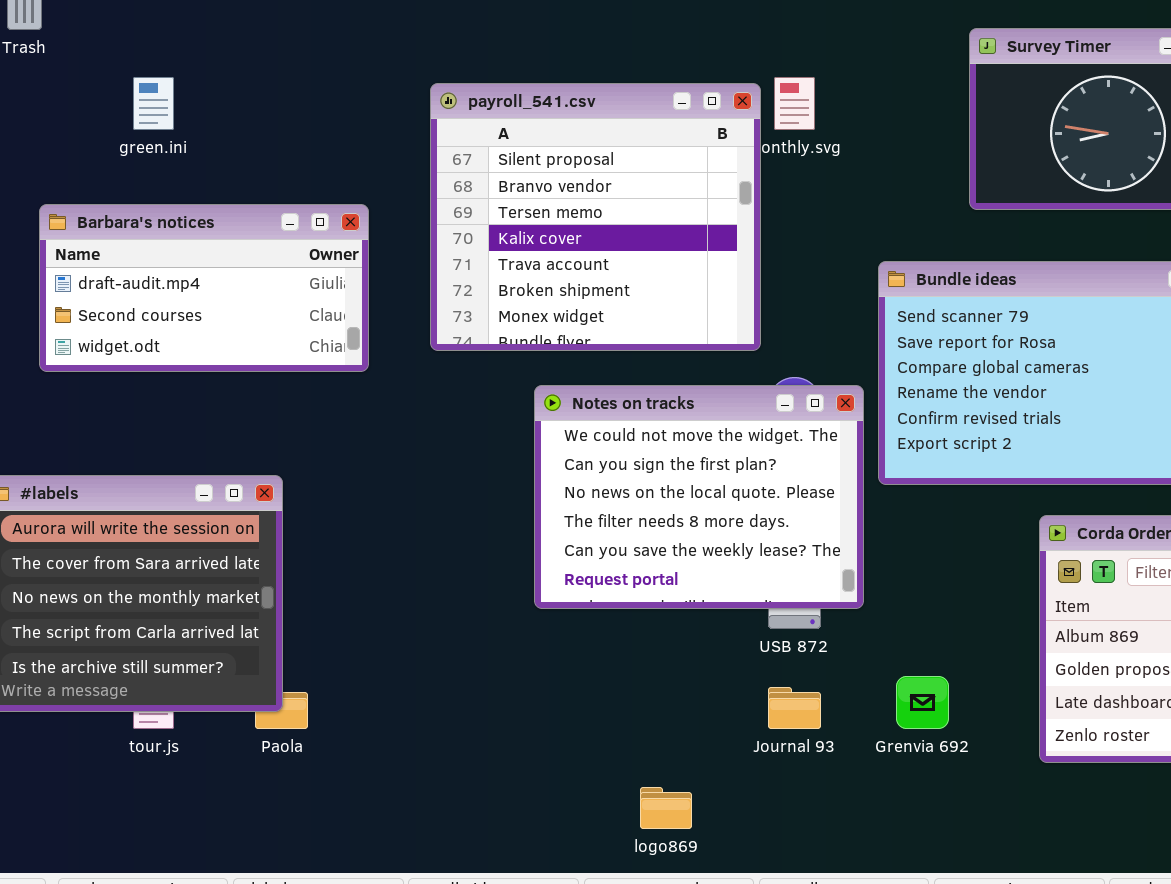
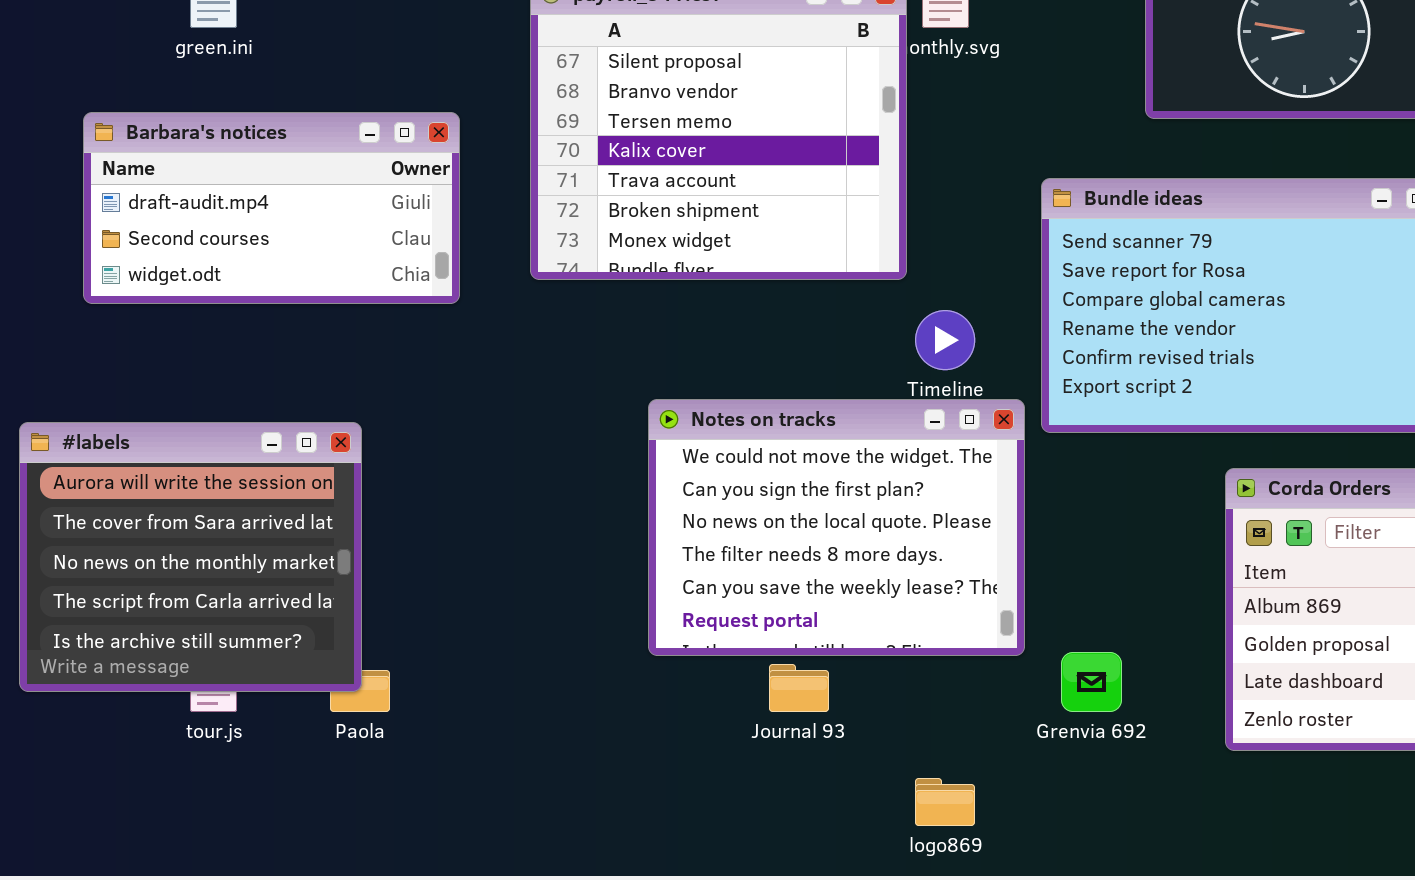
Notes on tracks: [534,385,864,609] -> [648,399,1025,656], moved
Journal 93: [768,687,821,729] -> [769,664,829,712], moved
logo869: [640,787,692,829] -> [915,778,975,826], moved

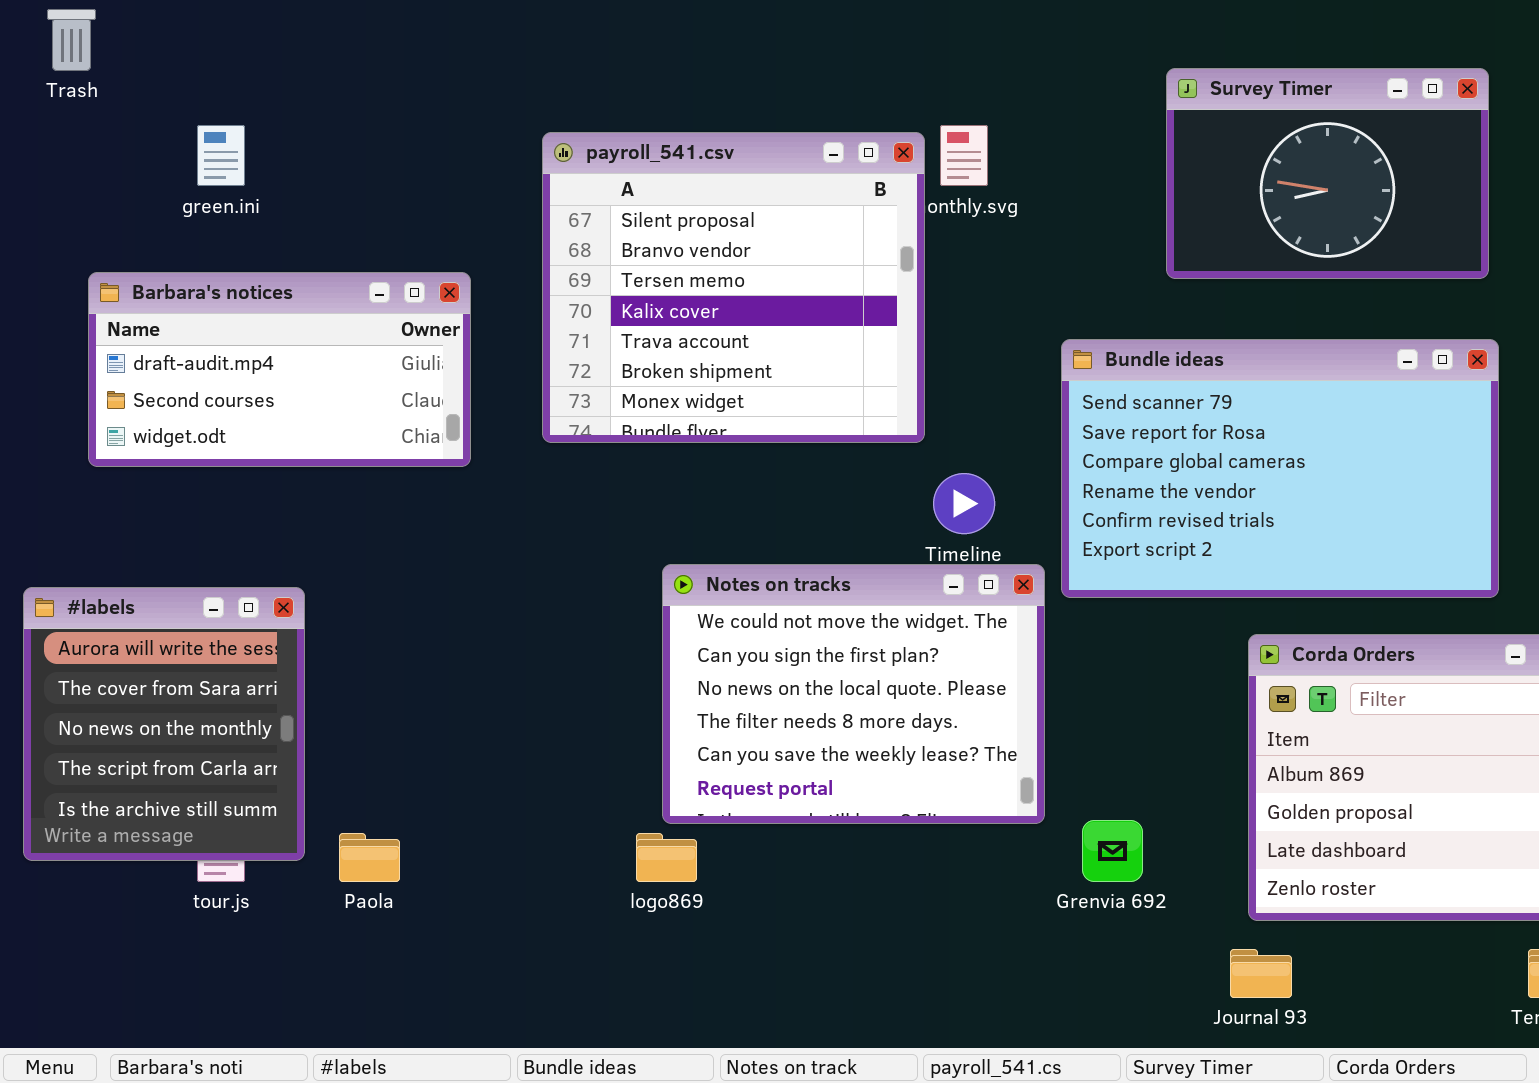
#labels: [19,422,362,692] -> [23,587,305,861], resized
Journal 93: [769,664,829,712] -> [1230,949,1292,998], moved
logo869: [915,778,975,826] -> [636,833,697,882], moved

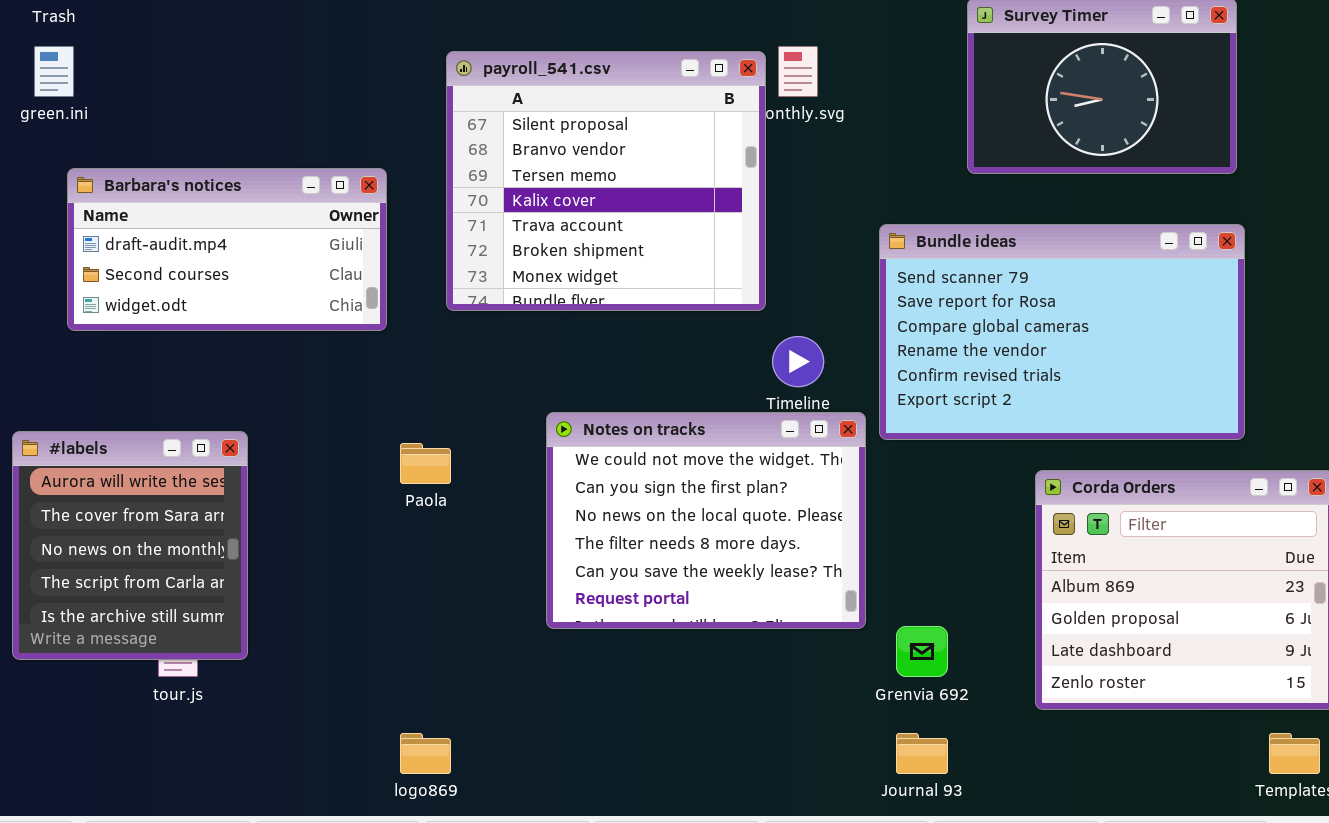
green.ini: [197,125,245,186] -> [34,46,74,97], moved
Paola: [339,833,400,882] -> [400,443,451,484], moved
logo869: [636,833,697,882] -> [400,733,451,774], moved
Journal 93: [1230,949,1292,998] -> [896,733,948,774], moved

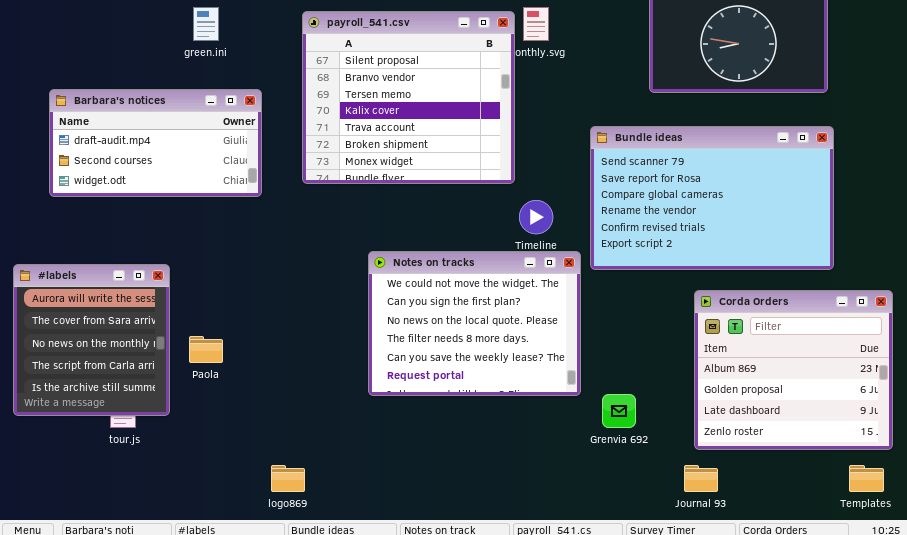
green.ini: [34,46,74,97] -> [193,7,219,41], moved
Paola: [400,443,451,484] -> [189,336,223,363], moved
Journal 93: [896,733,948,774] -> [684,465,718,492], moved

